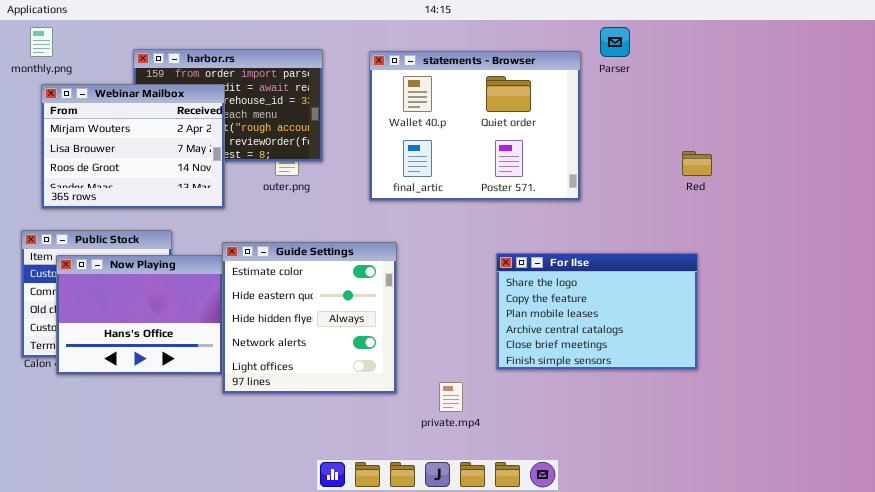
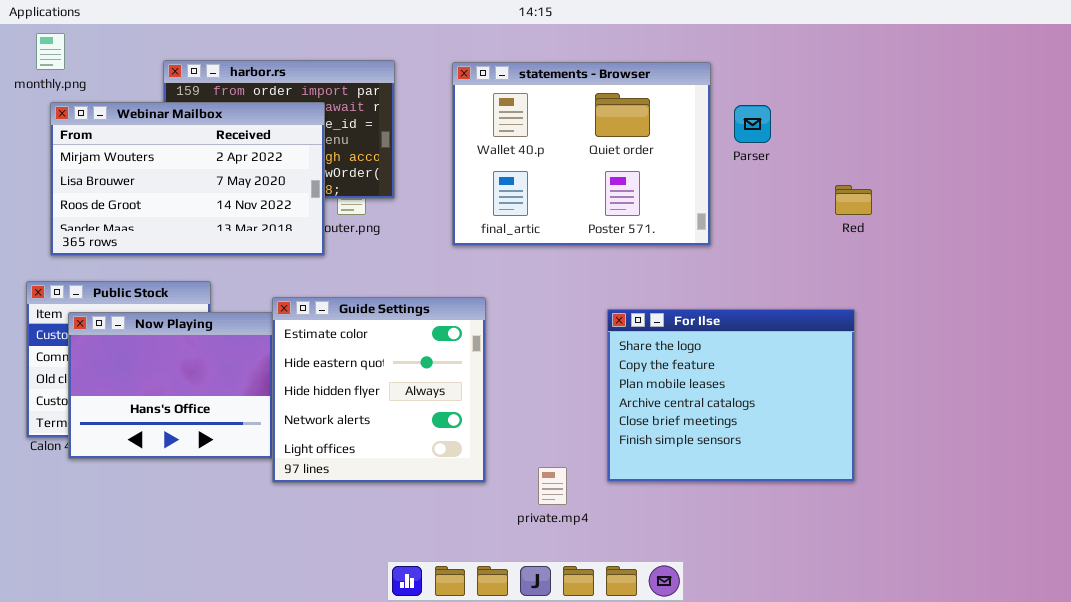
Parser: [600,27,630,57] -> [734,105,771,143], moved
Webinar Mailbox: [41,84,225,209] -> [50,102,325,256], resized
For Ilse: [496,253,698,370] -> [607,309,855,482], resized

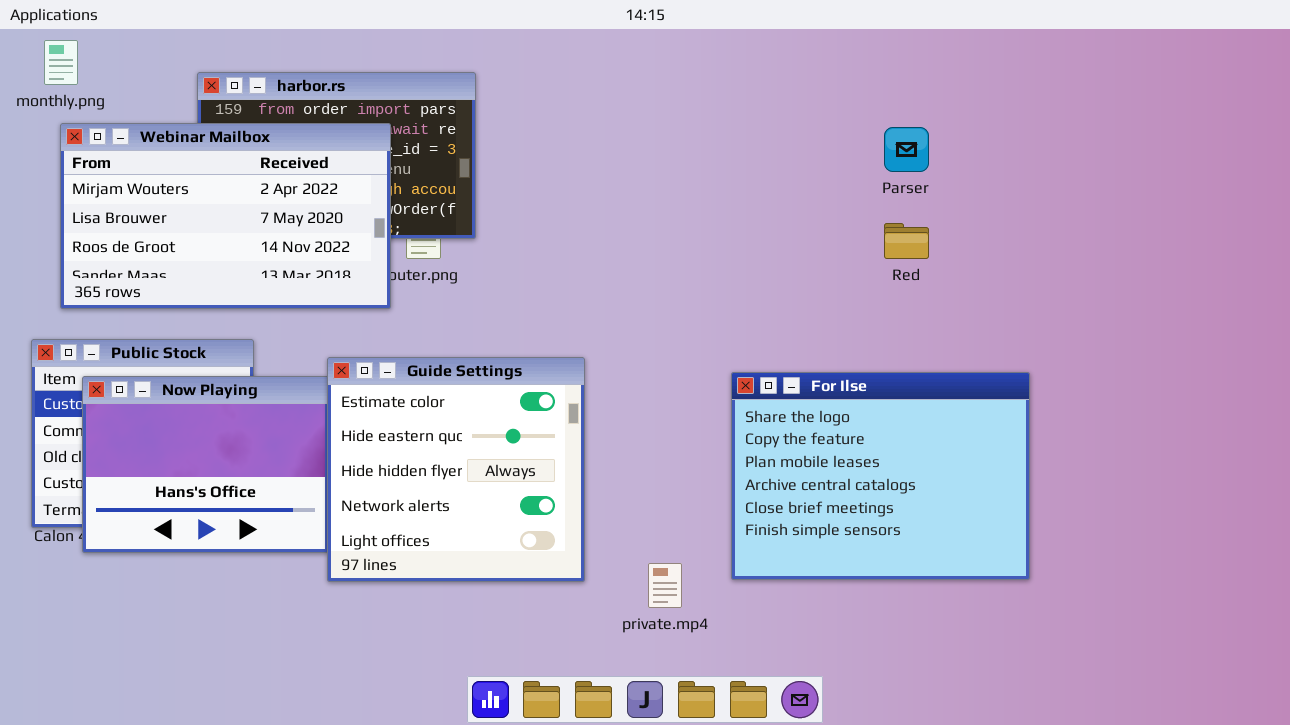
statements - Browser: [452,62,711,246] -> none, closed
Red: [835,185,872,215] -> [884,223,929,259], moved

